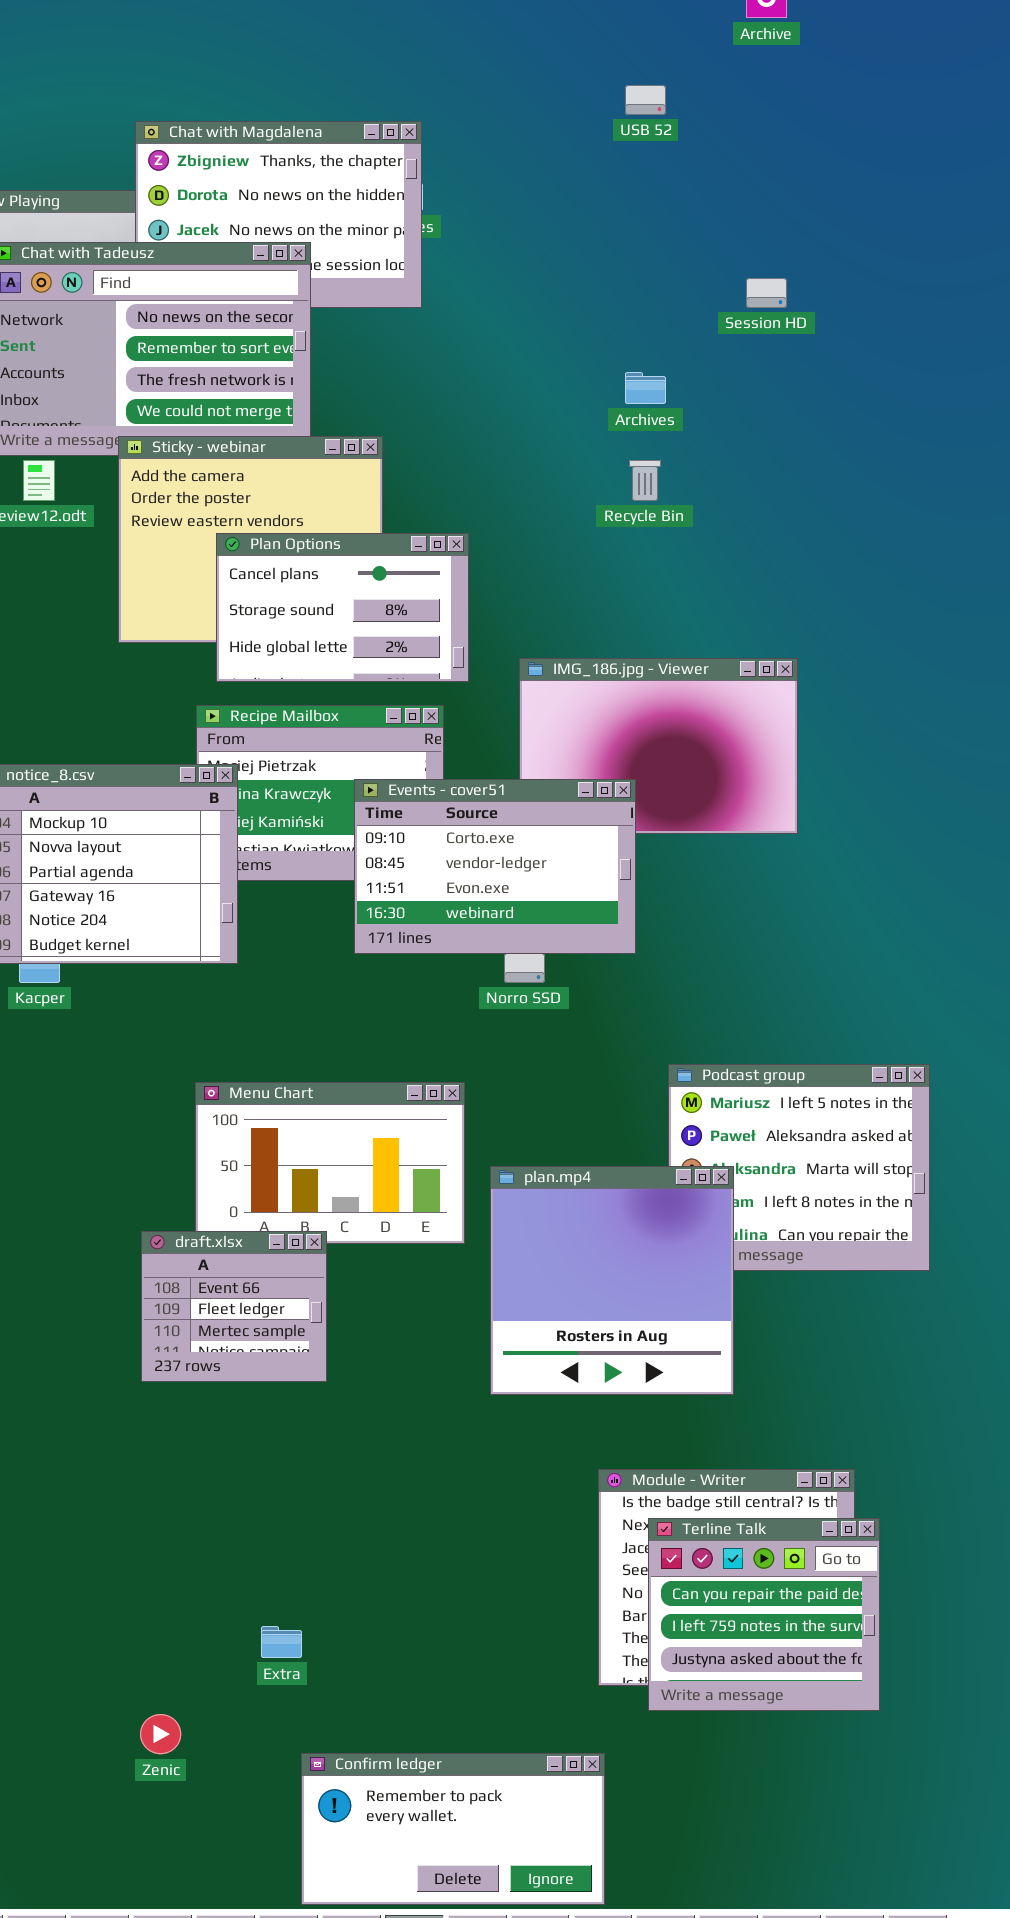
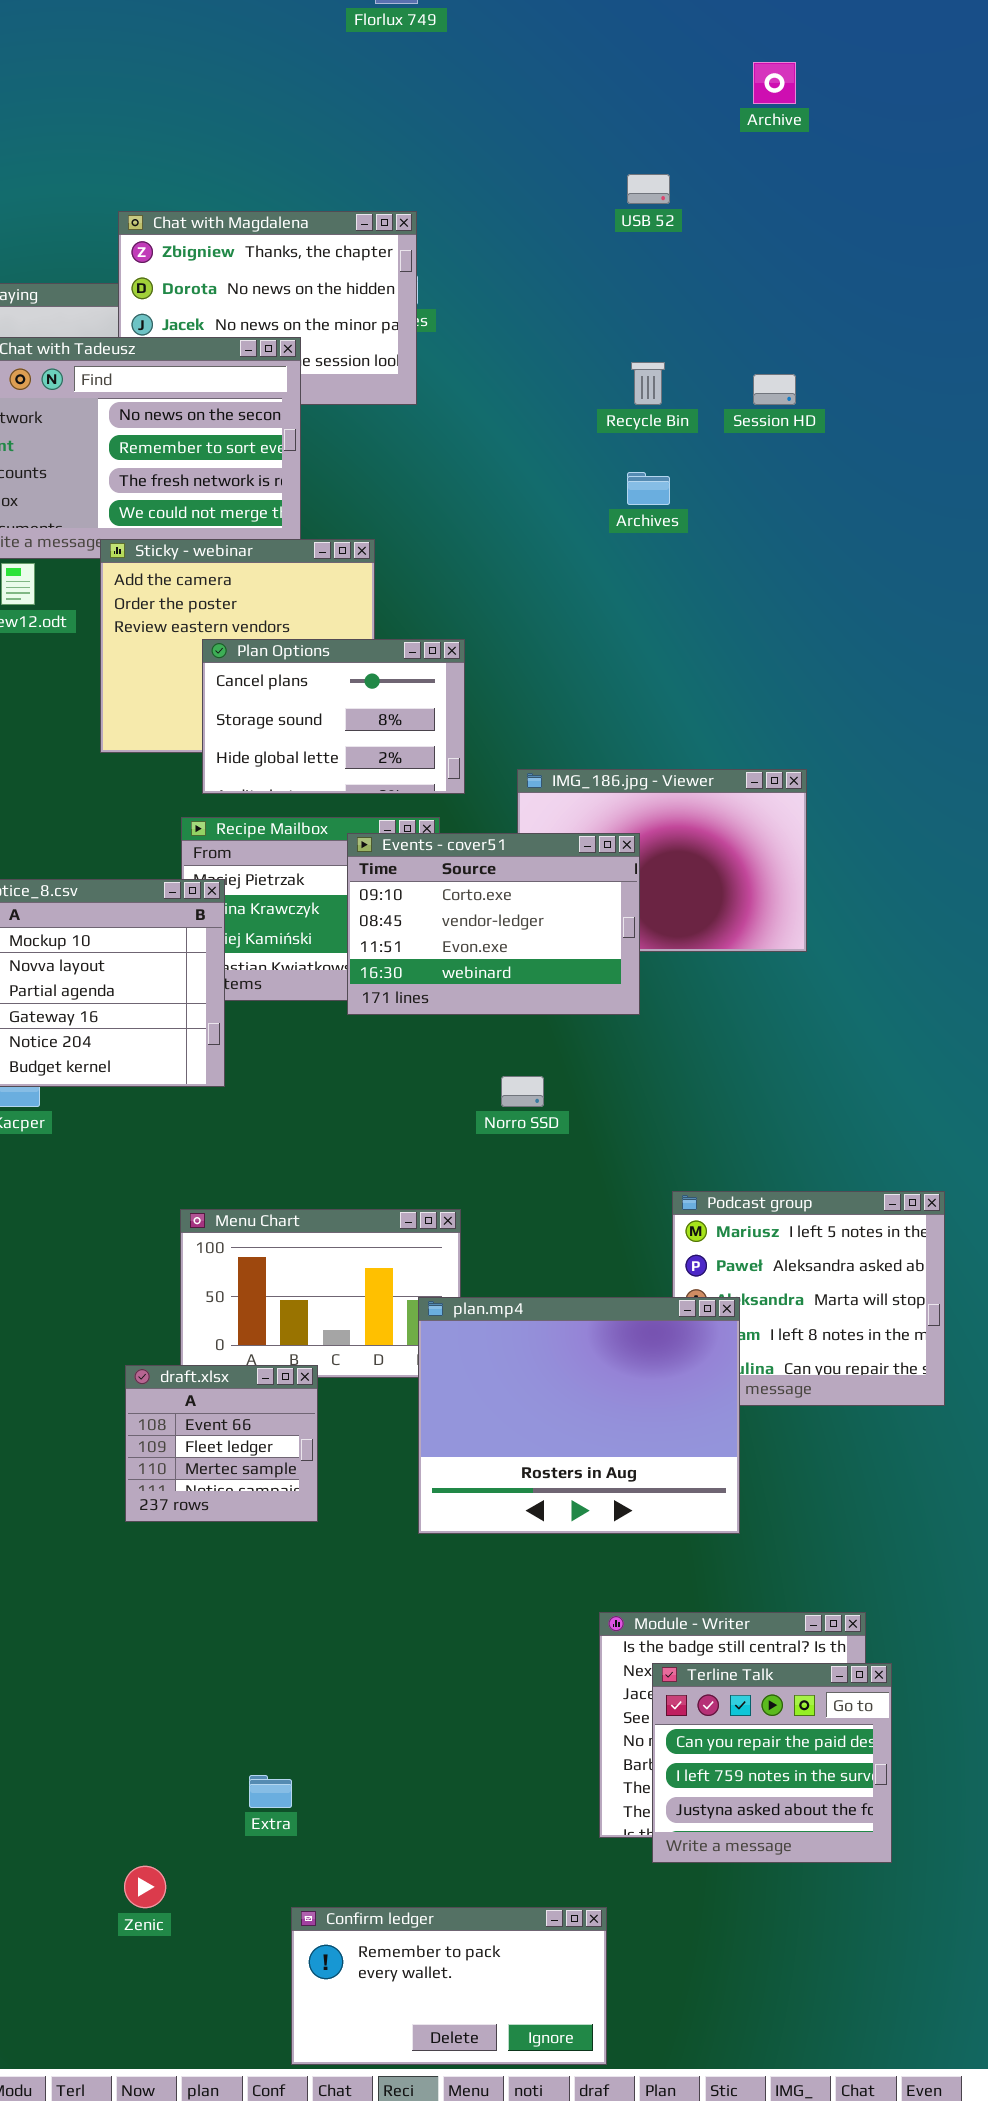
Recycle Bin: [629,460,661,501] -> [631,362,665,405], moved
Events - cover51: [354,779,636,954] -> [347,833,640,1015], moved
plan.mp4: [490,1166,734,1395] -> [418,1297,740,1534], resized

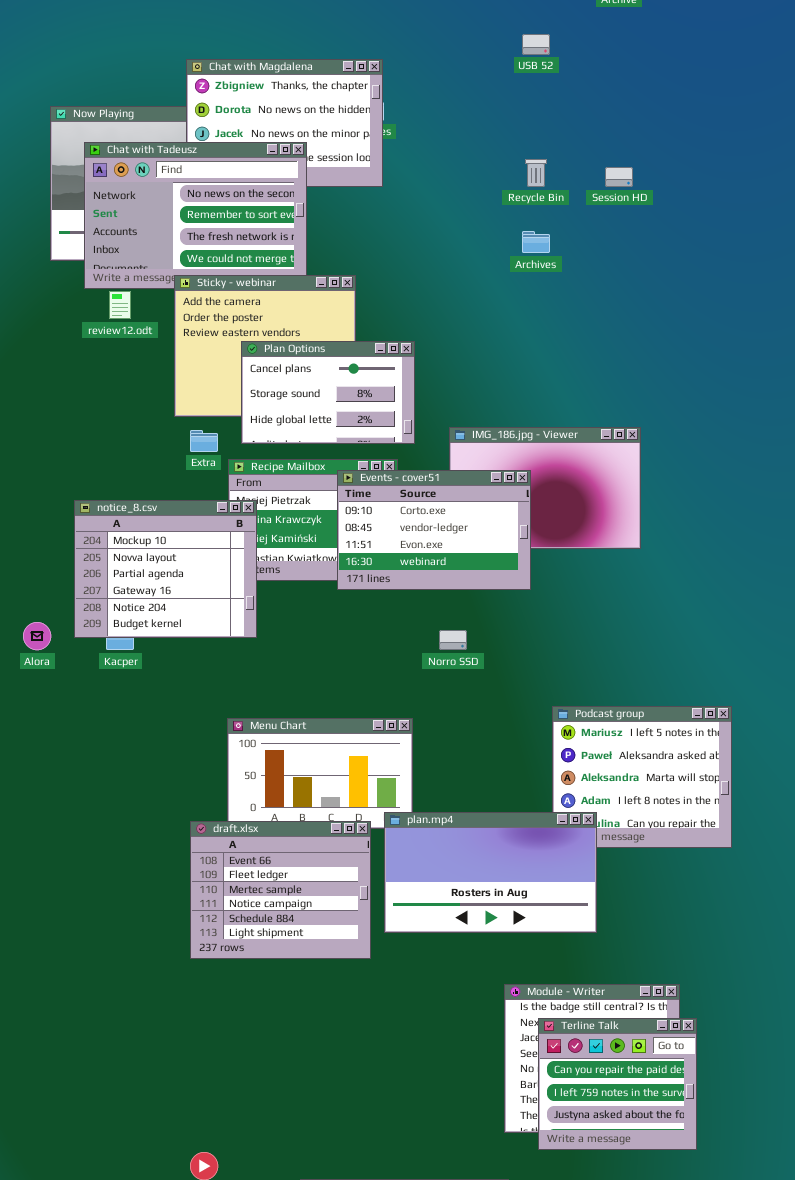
plan.mp4: [418,1297,740,1534] -> [384,812,597,933], resized
draft.xlsx: [125,1365,318,1522] -> [190,821,371,959], resized
Extra: [249,1775,292,1808] -> [190,430,218,452], moved

